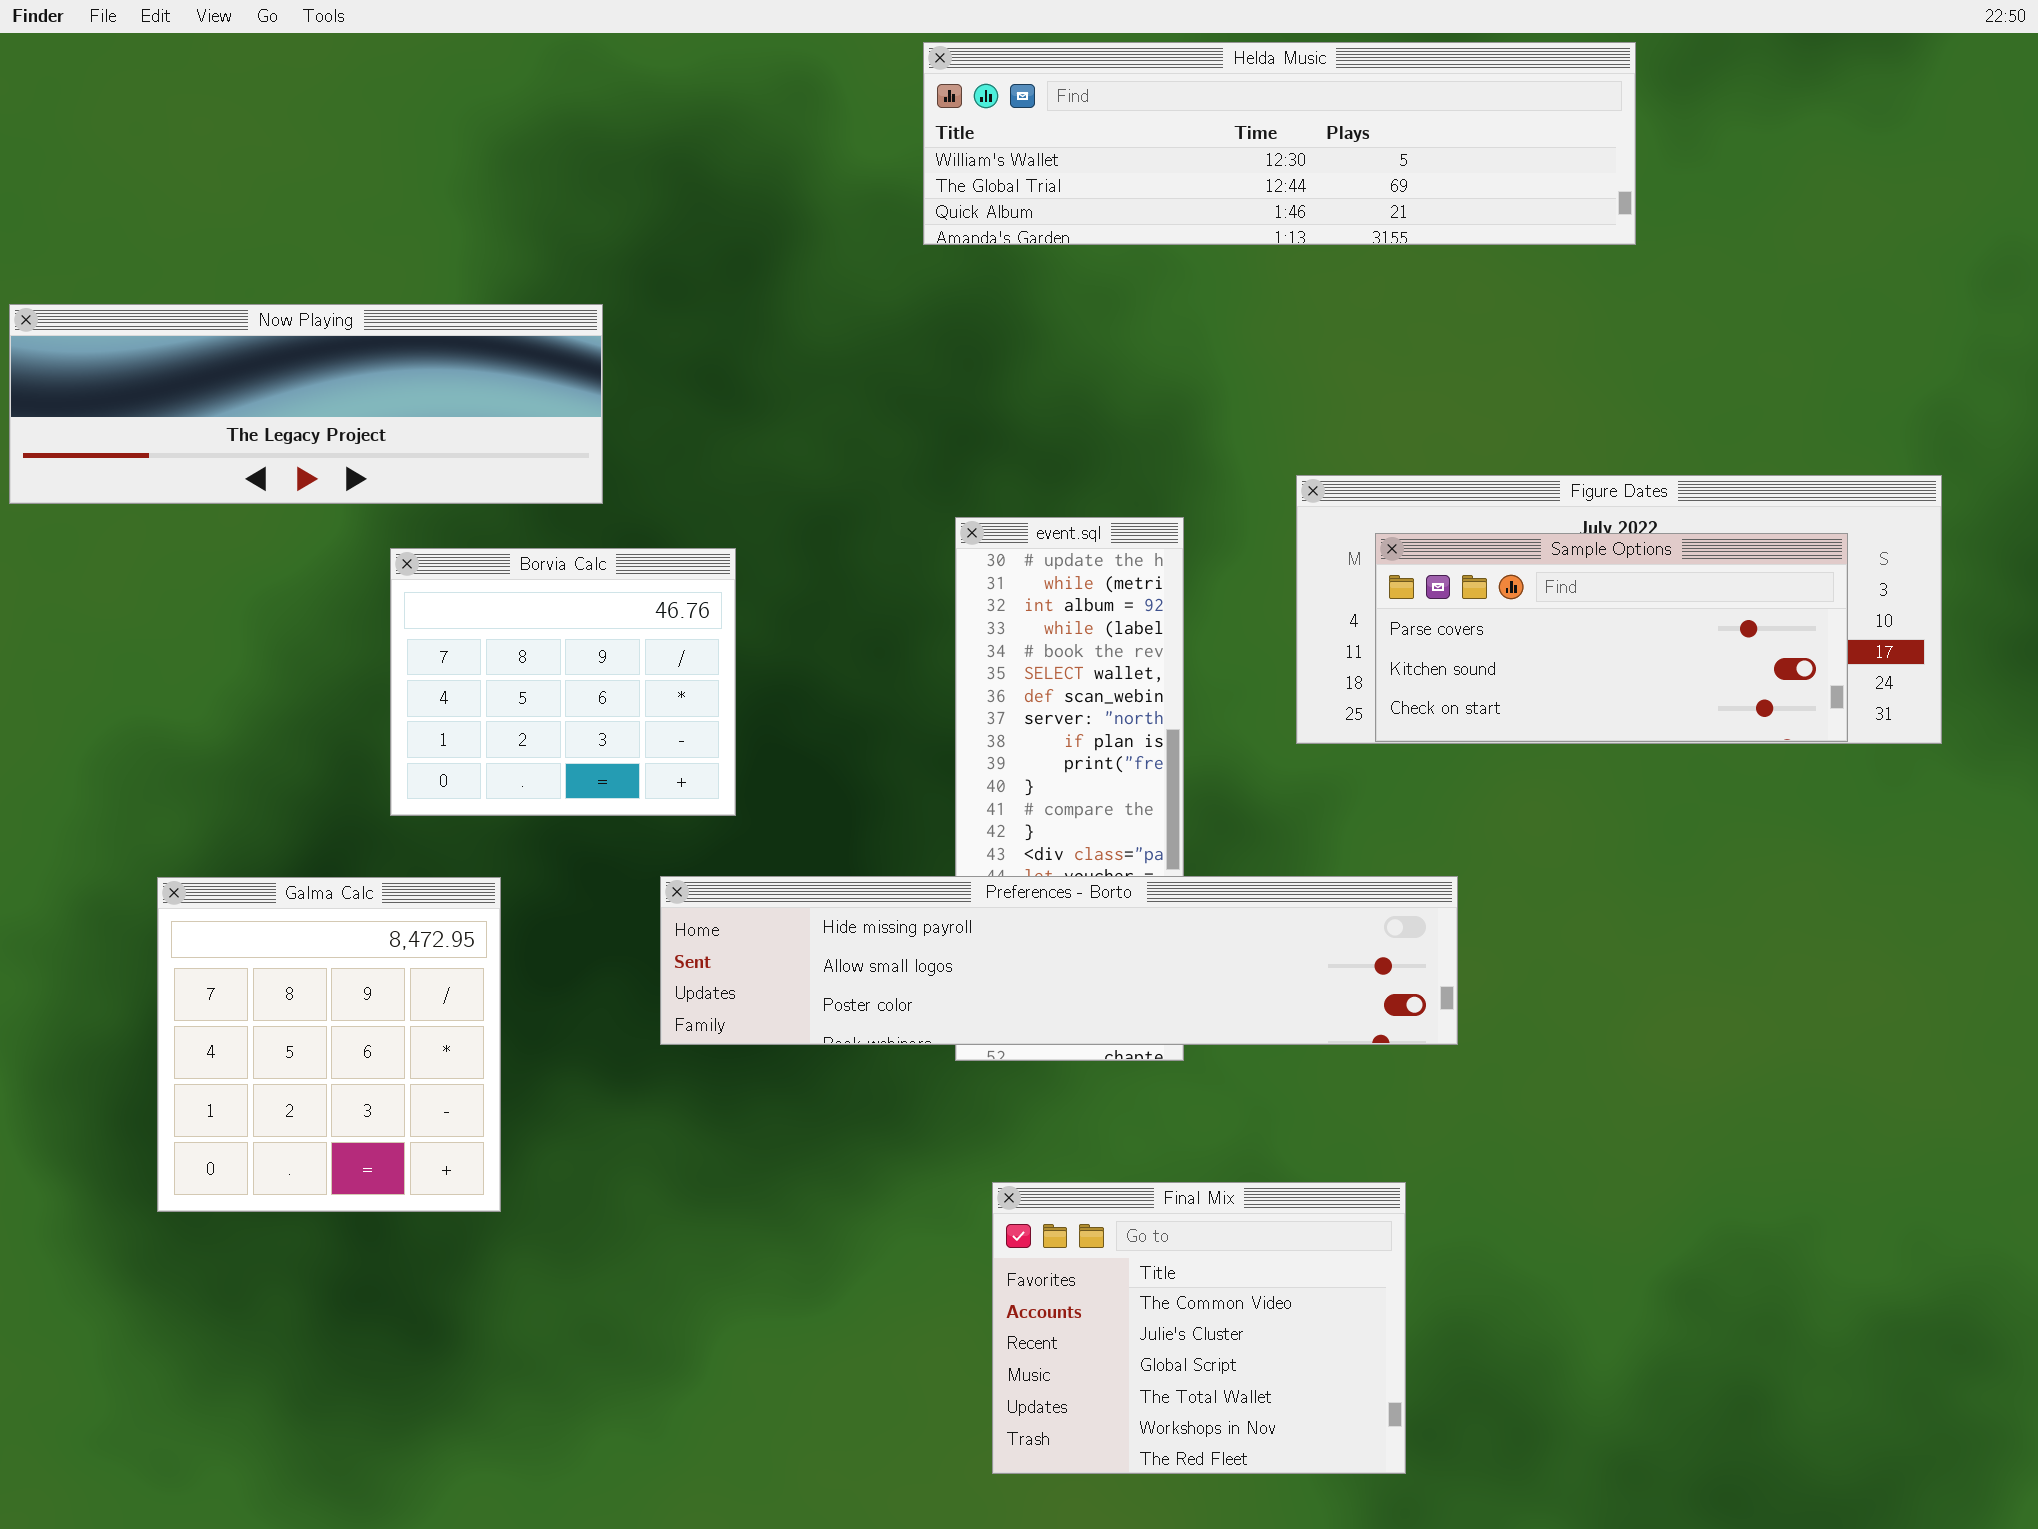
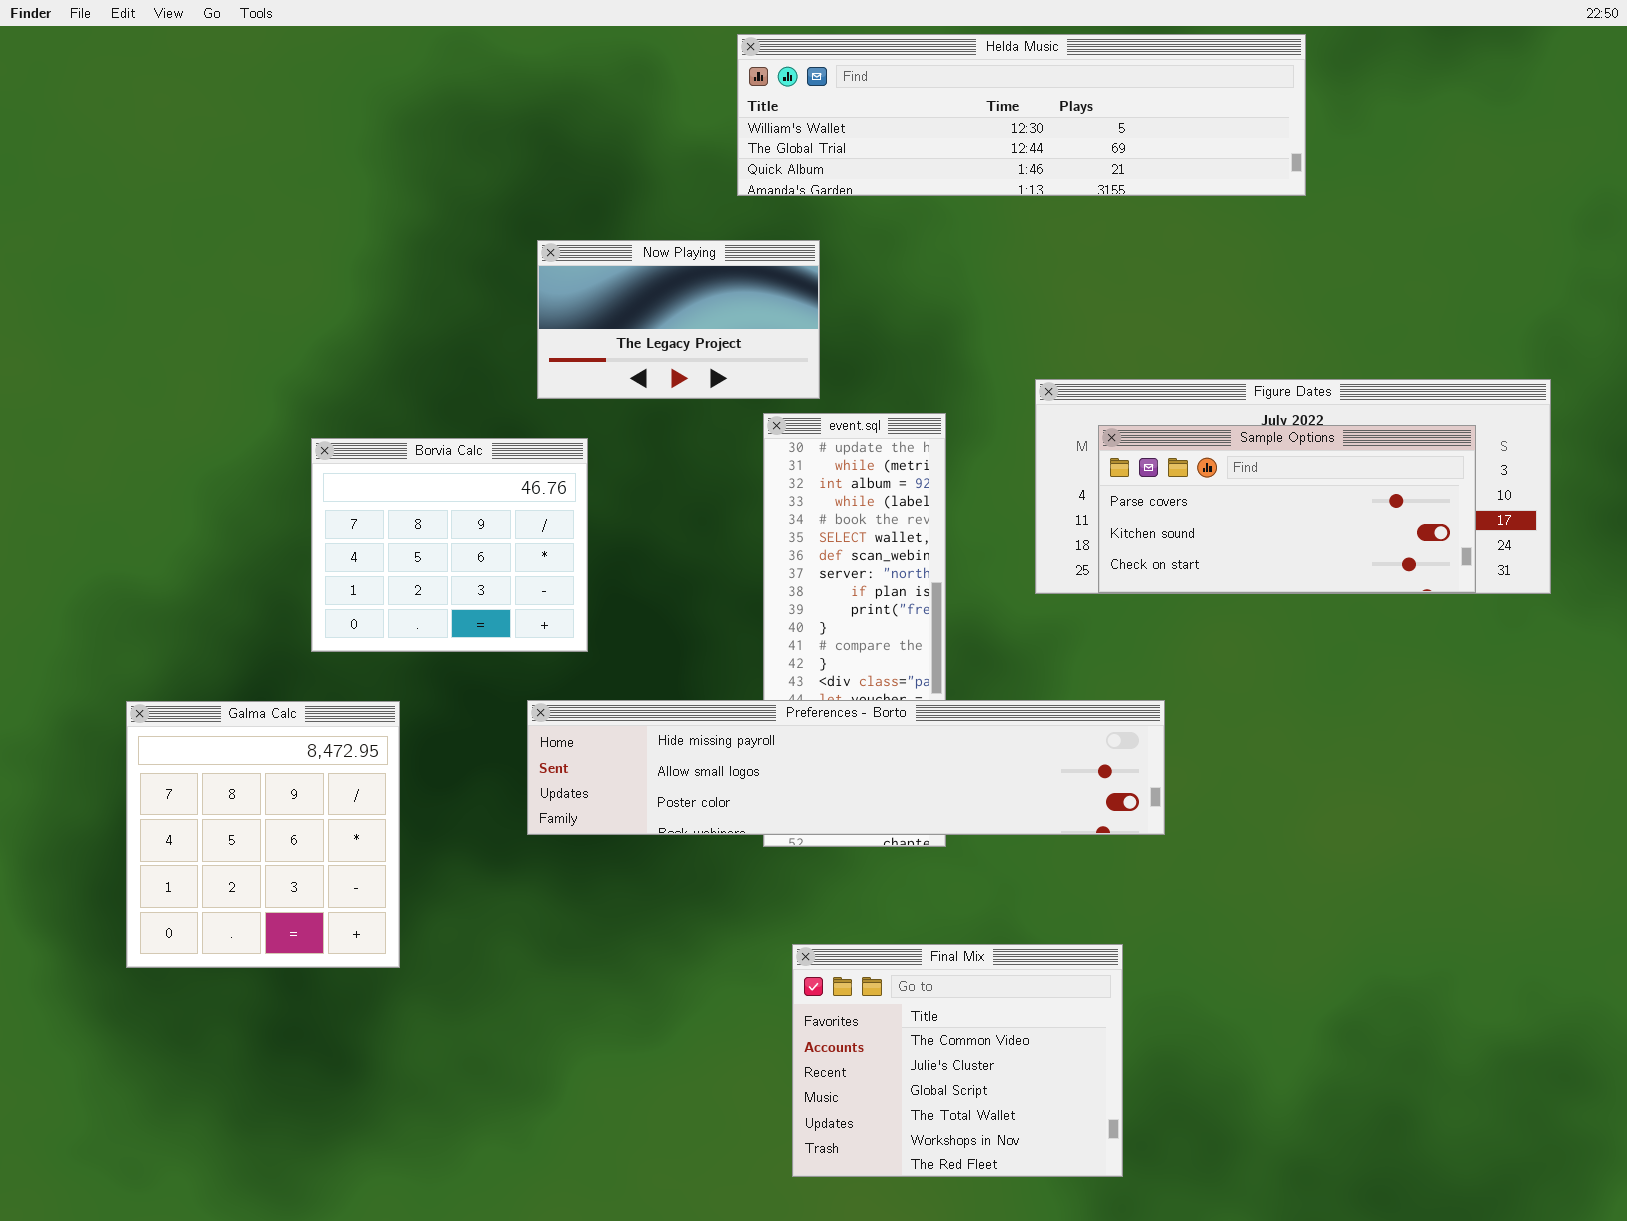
Now Playing: [9,304,603,504] -> [537,240,820,399], moved, resized

